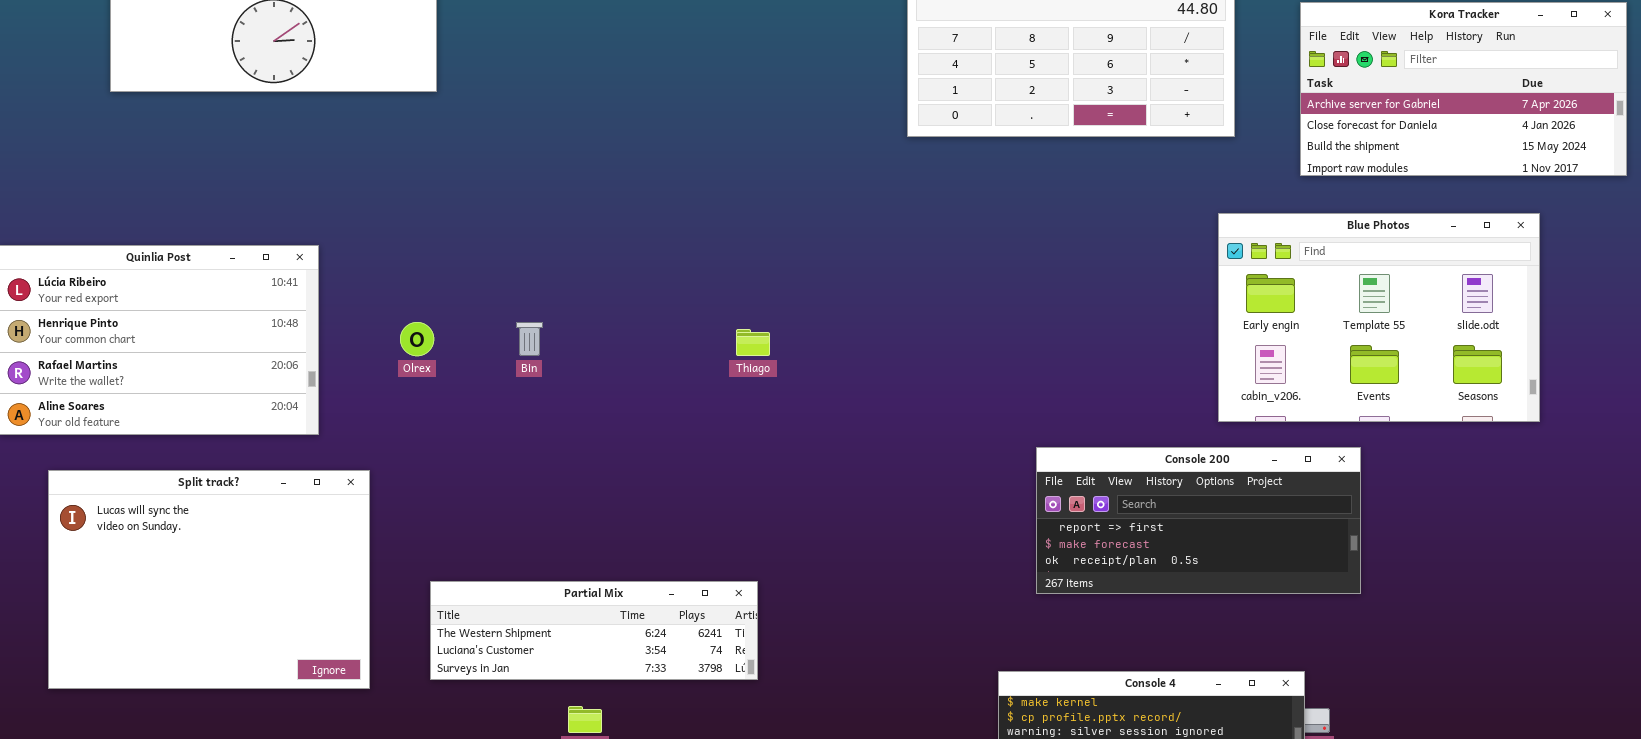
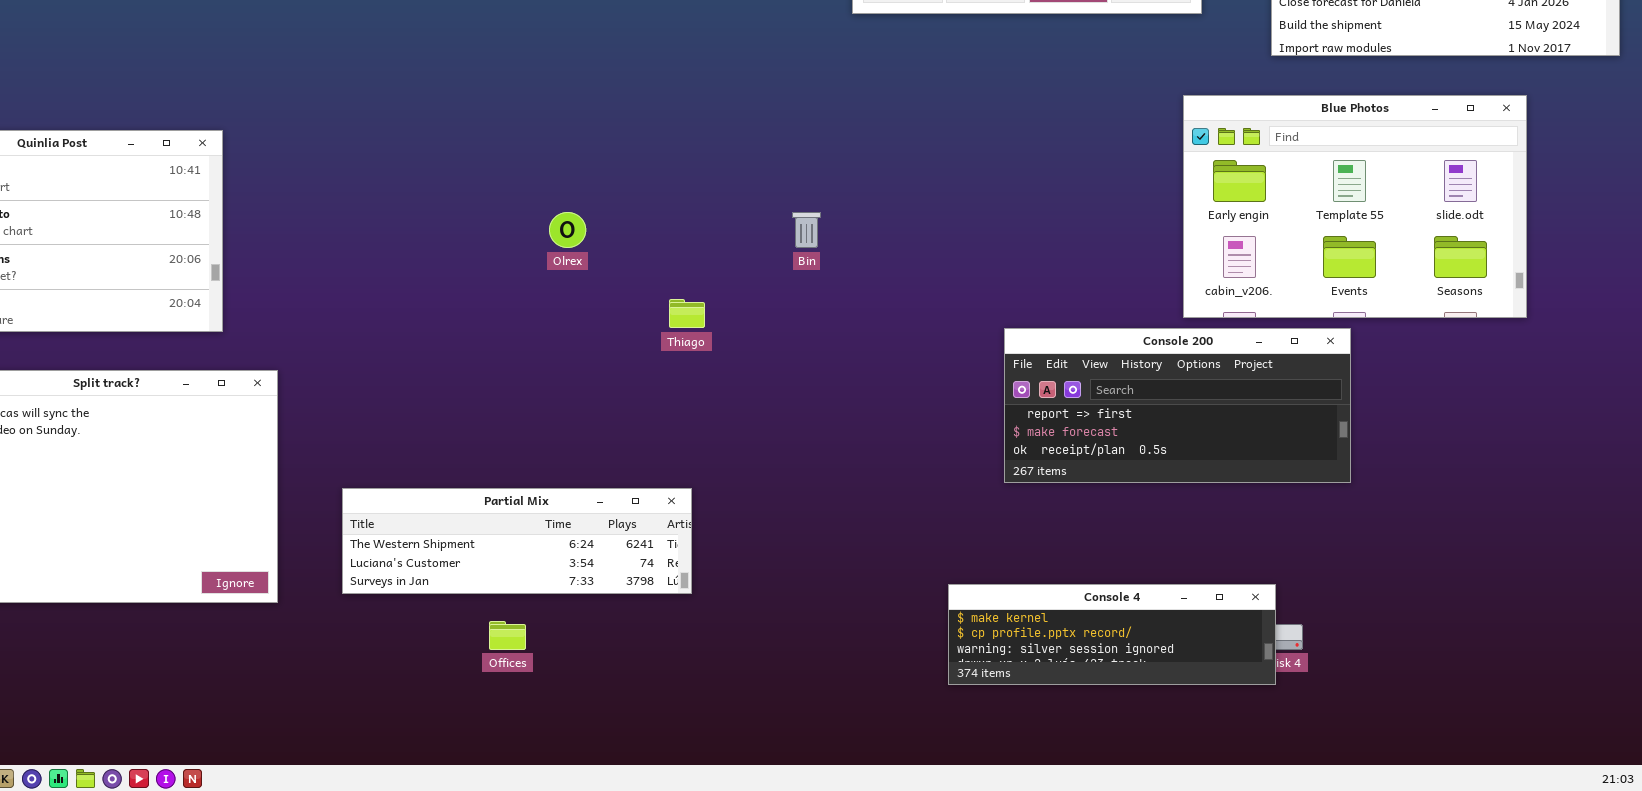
Olrex: [400,322,434,356] -> [549,212,586,248], moved
Bin: [516,322,543,356] -> [792,212,821,248], moved
Thiago: [736,329,770,356] -> [669,299,705,328], moved
Console 200: [1036,447,1361,594] -> [1004,328,1351,483], moved

